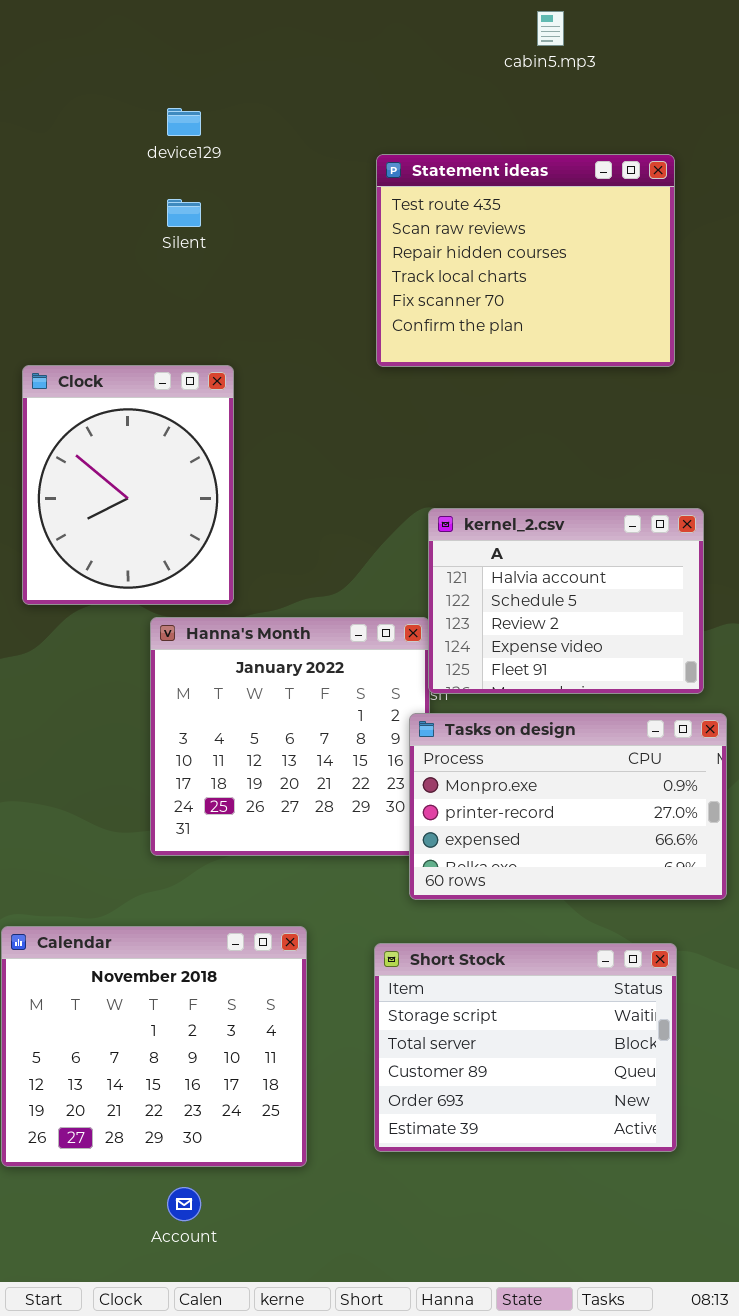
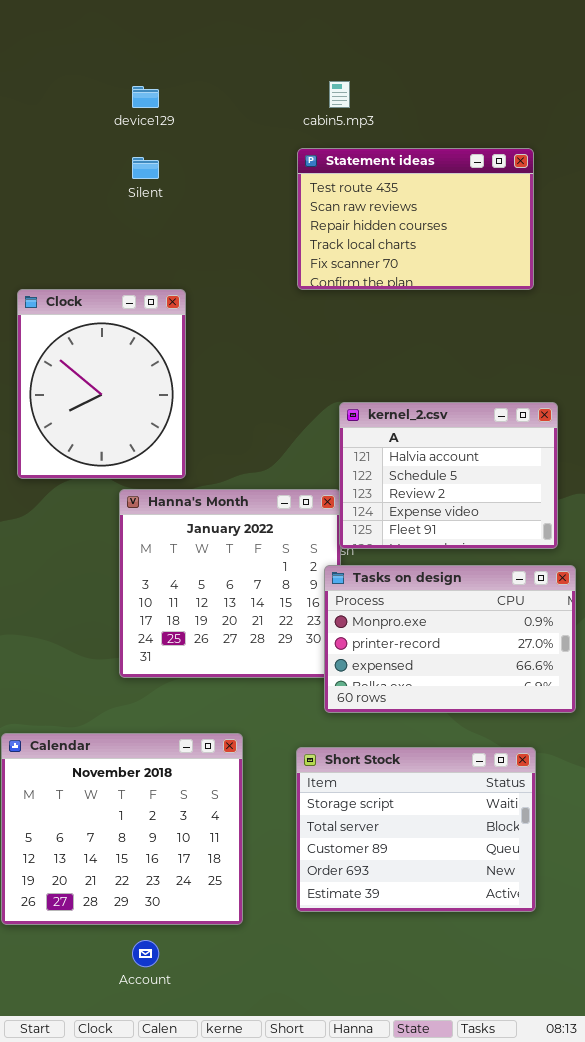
cabin5.mp3: [537,11,564,46] -> [329,81,350,108], moved
Statement ideas: [376,154,675,367] -> [297,148,534,290], resized

